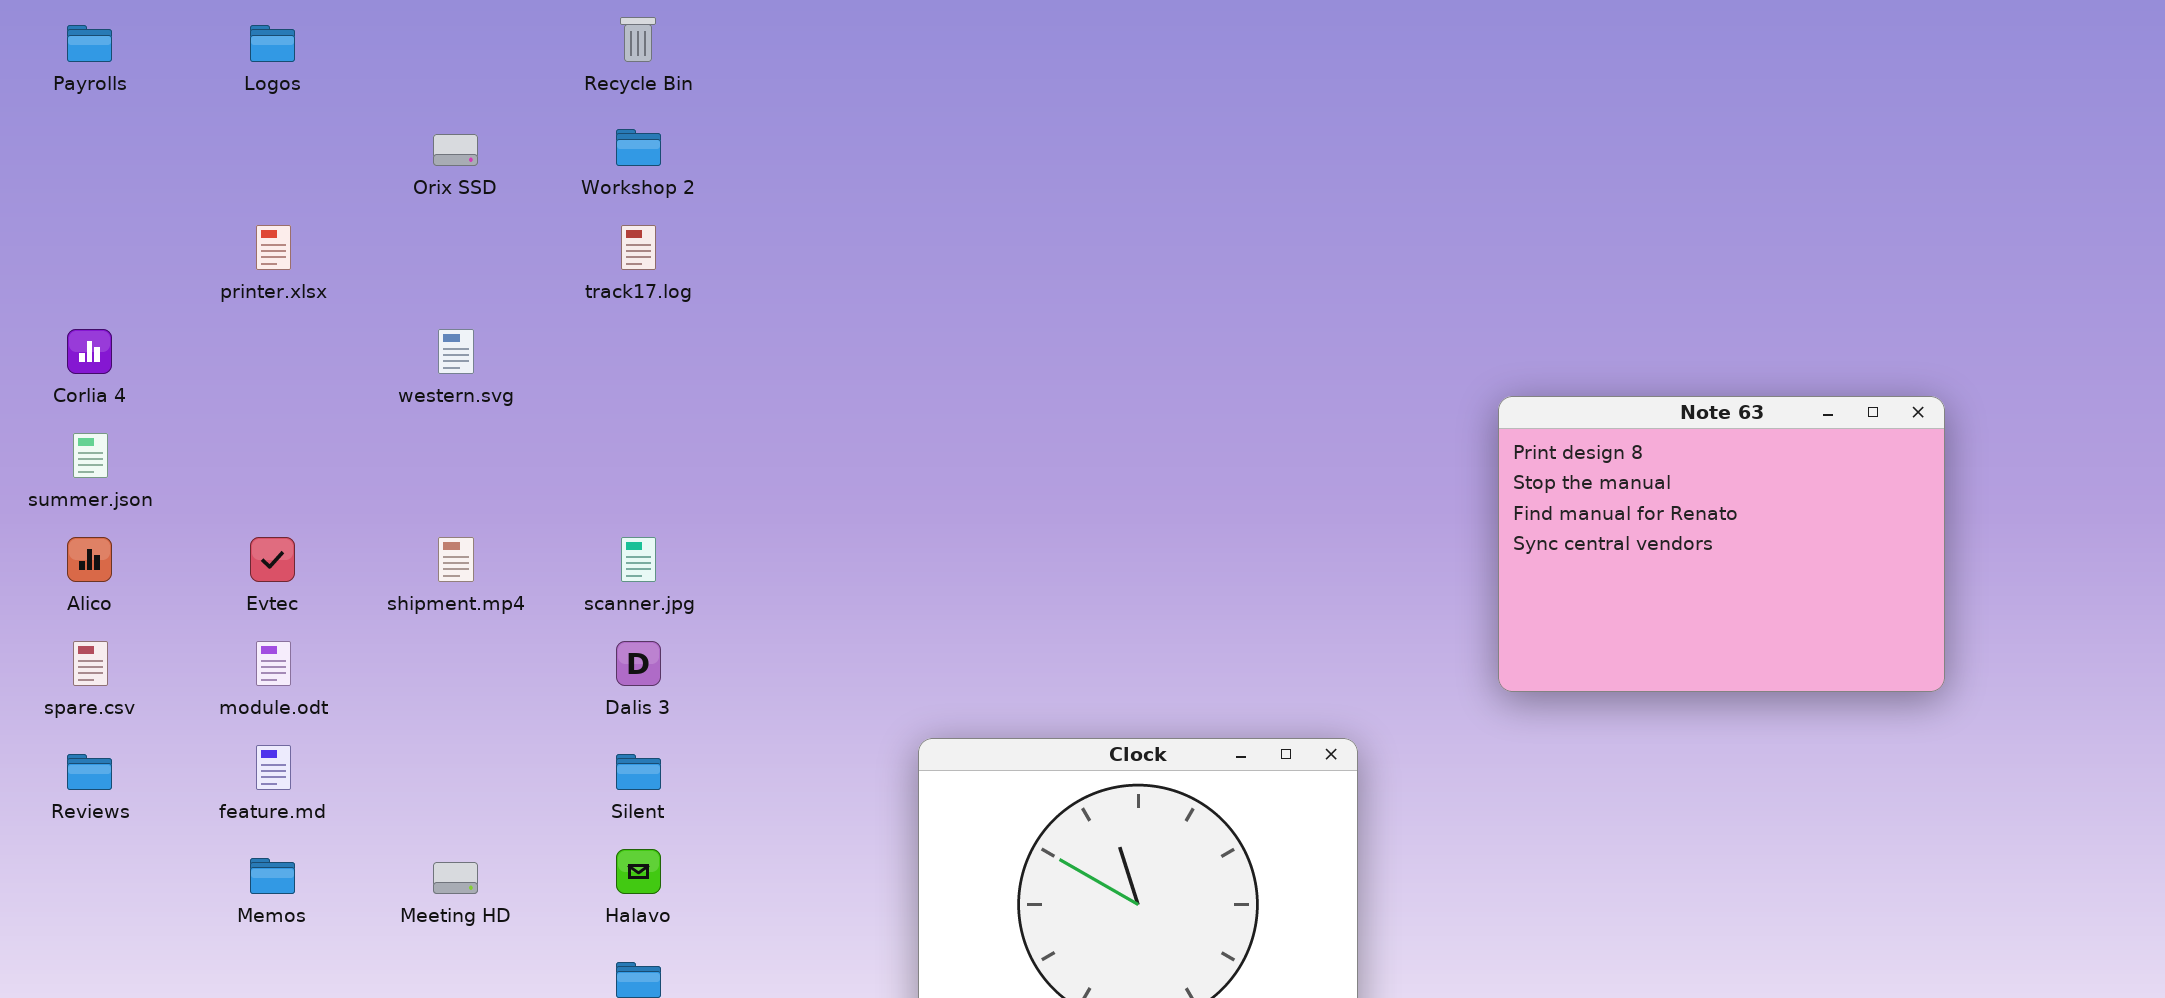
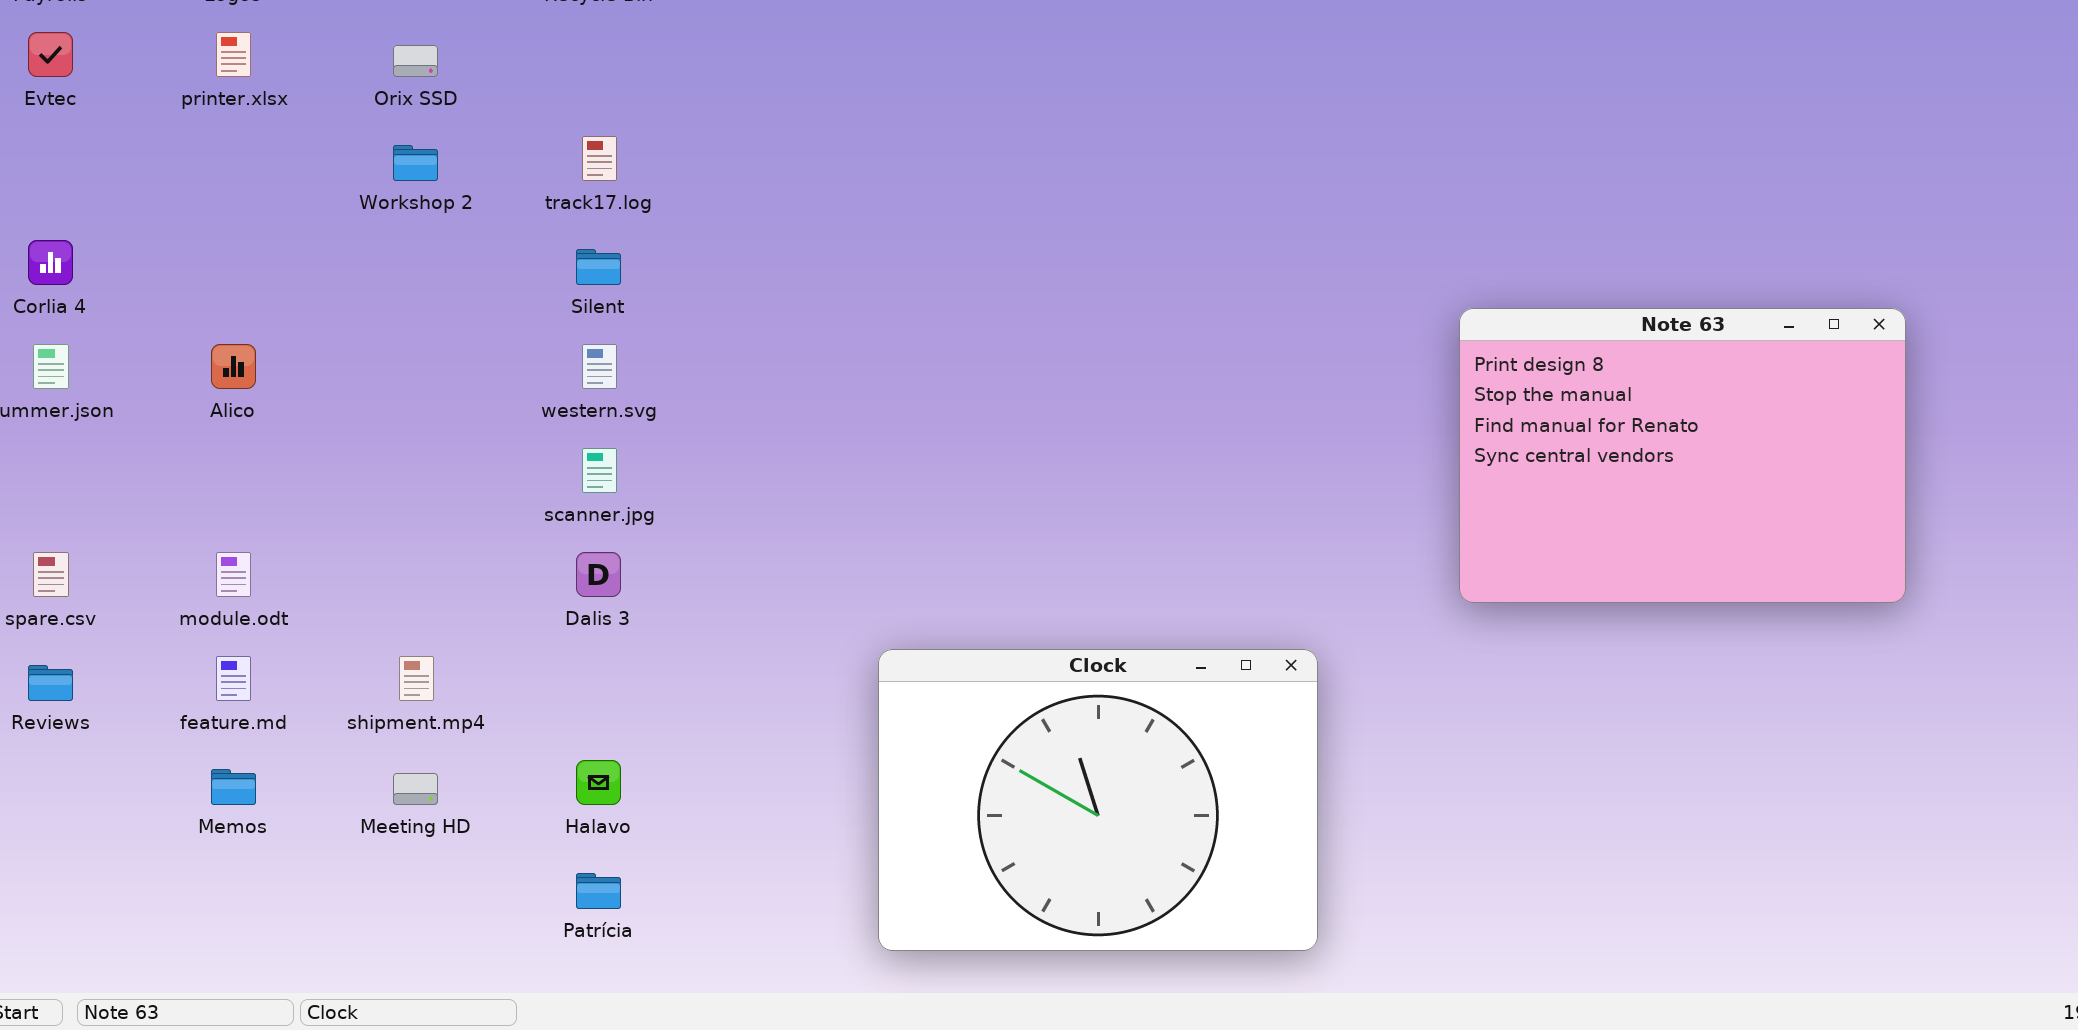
Workshop 2: [616,129,661,166] -> [393,145,438,181], moved
printer.xlsx: [256,225,291,270] -> [216,32,251,77], moved
western.svg: [438,329,474,374] -> [582,344,617,389], moved
Alico: [67,537,112,582] -> [211,344,256,389], moved
Evtec: [250,537,295,582] -> [28,32,73,77], moved
shipment.mp4: [438,537,474,582] -> [399,656,434,701], moved
Silent: [616,754,661,790] -> [576,249,621,285], moved

